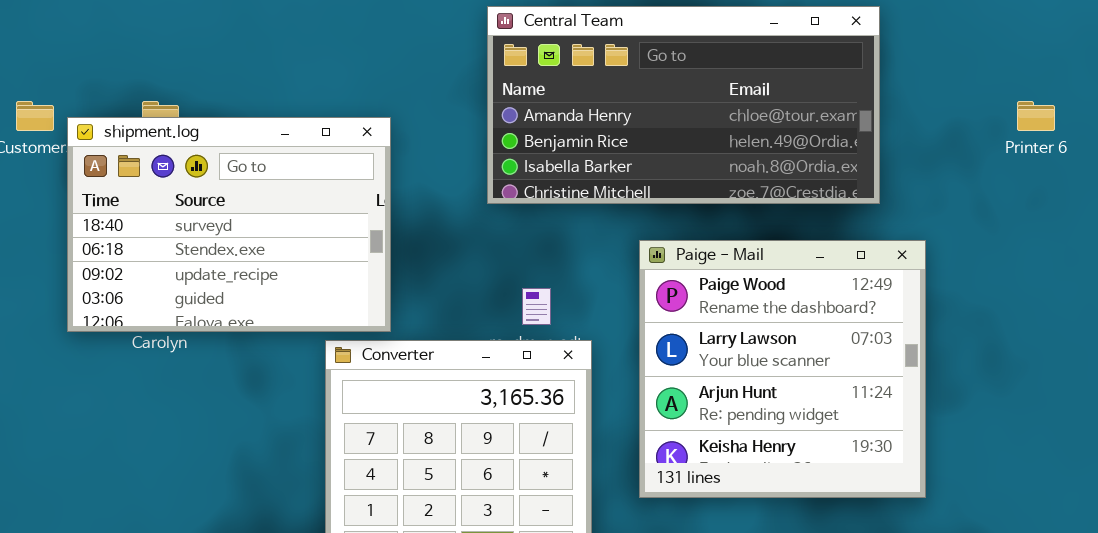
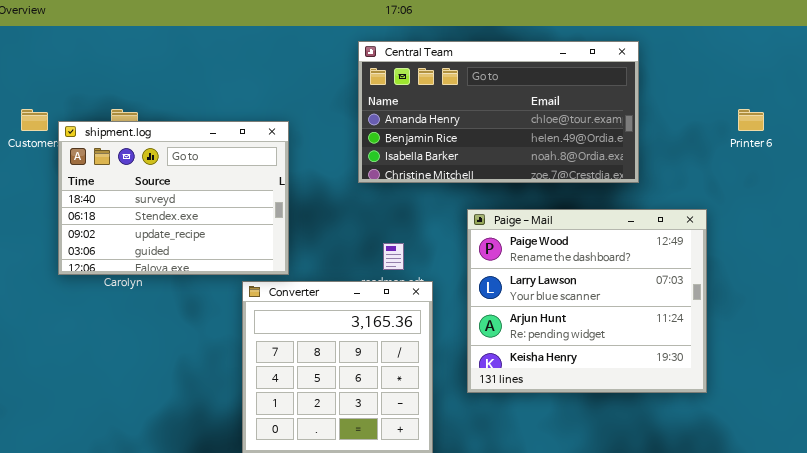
Paige - Mail: [639,240,926,498] -> [467,209,707,393], resized

